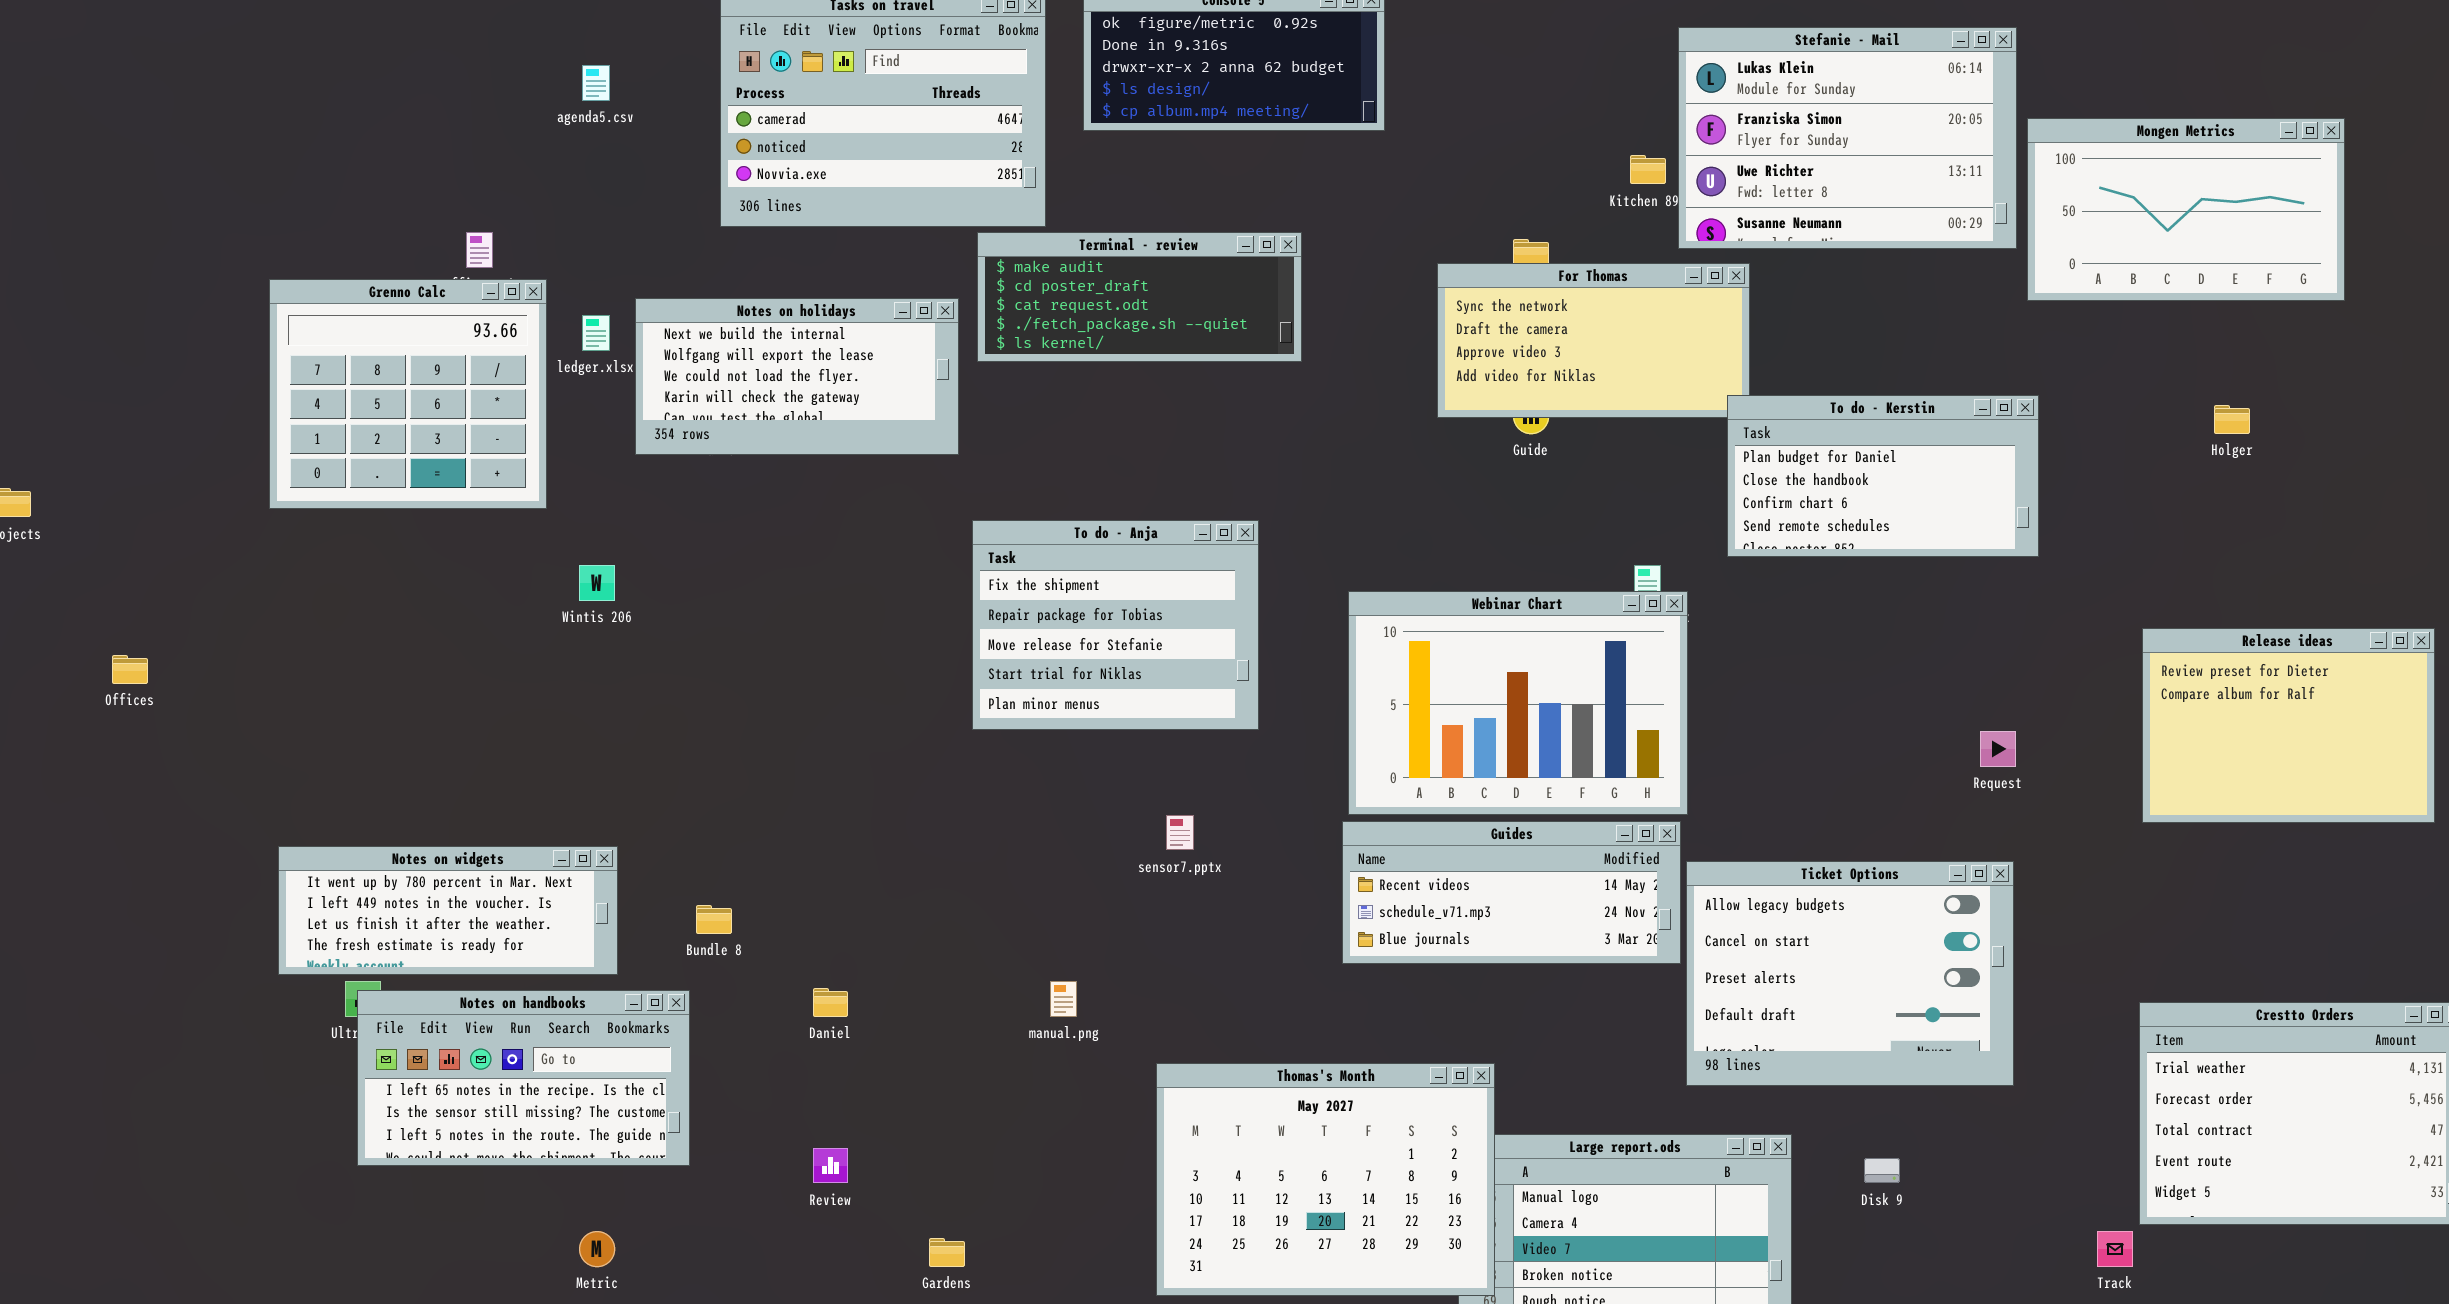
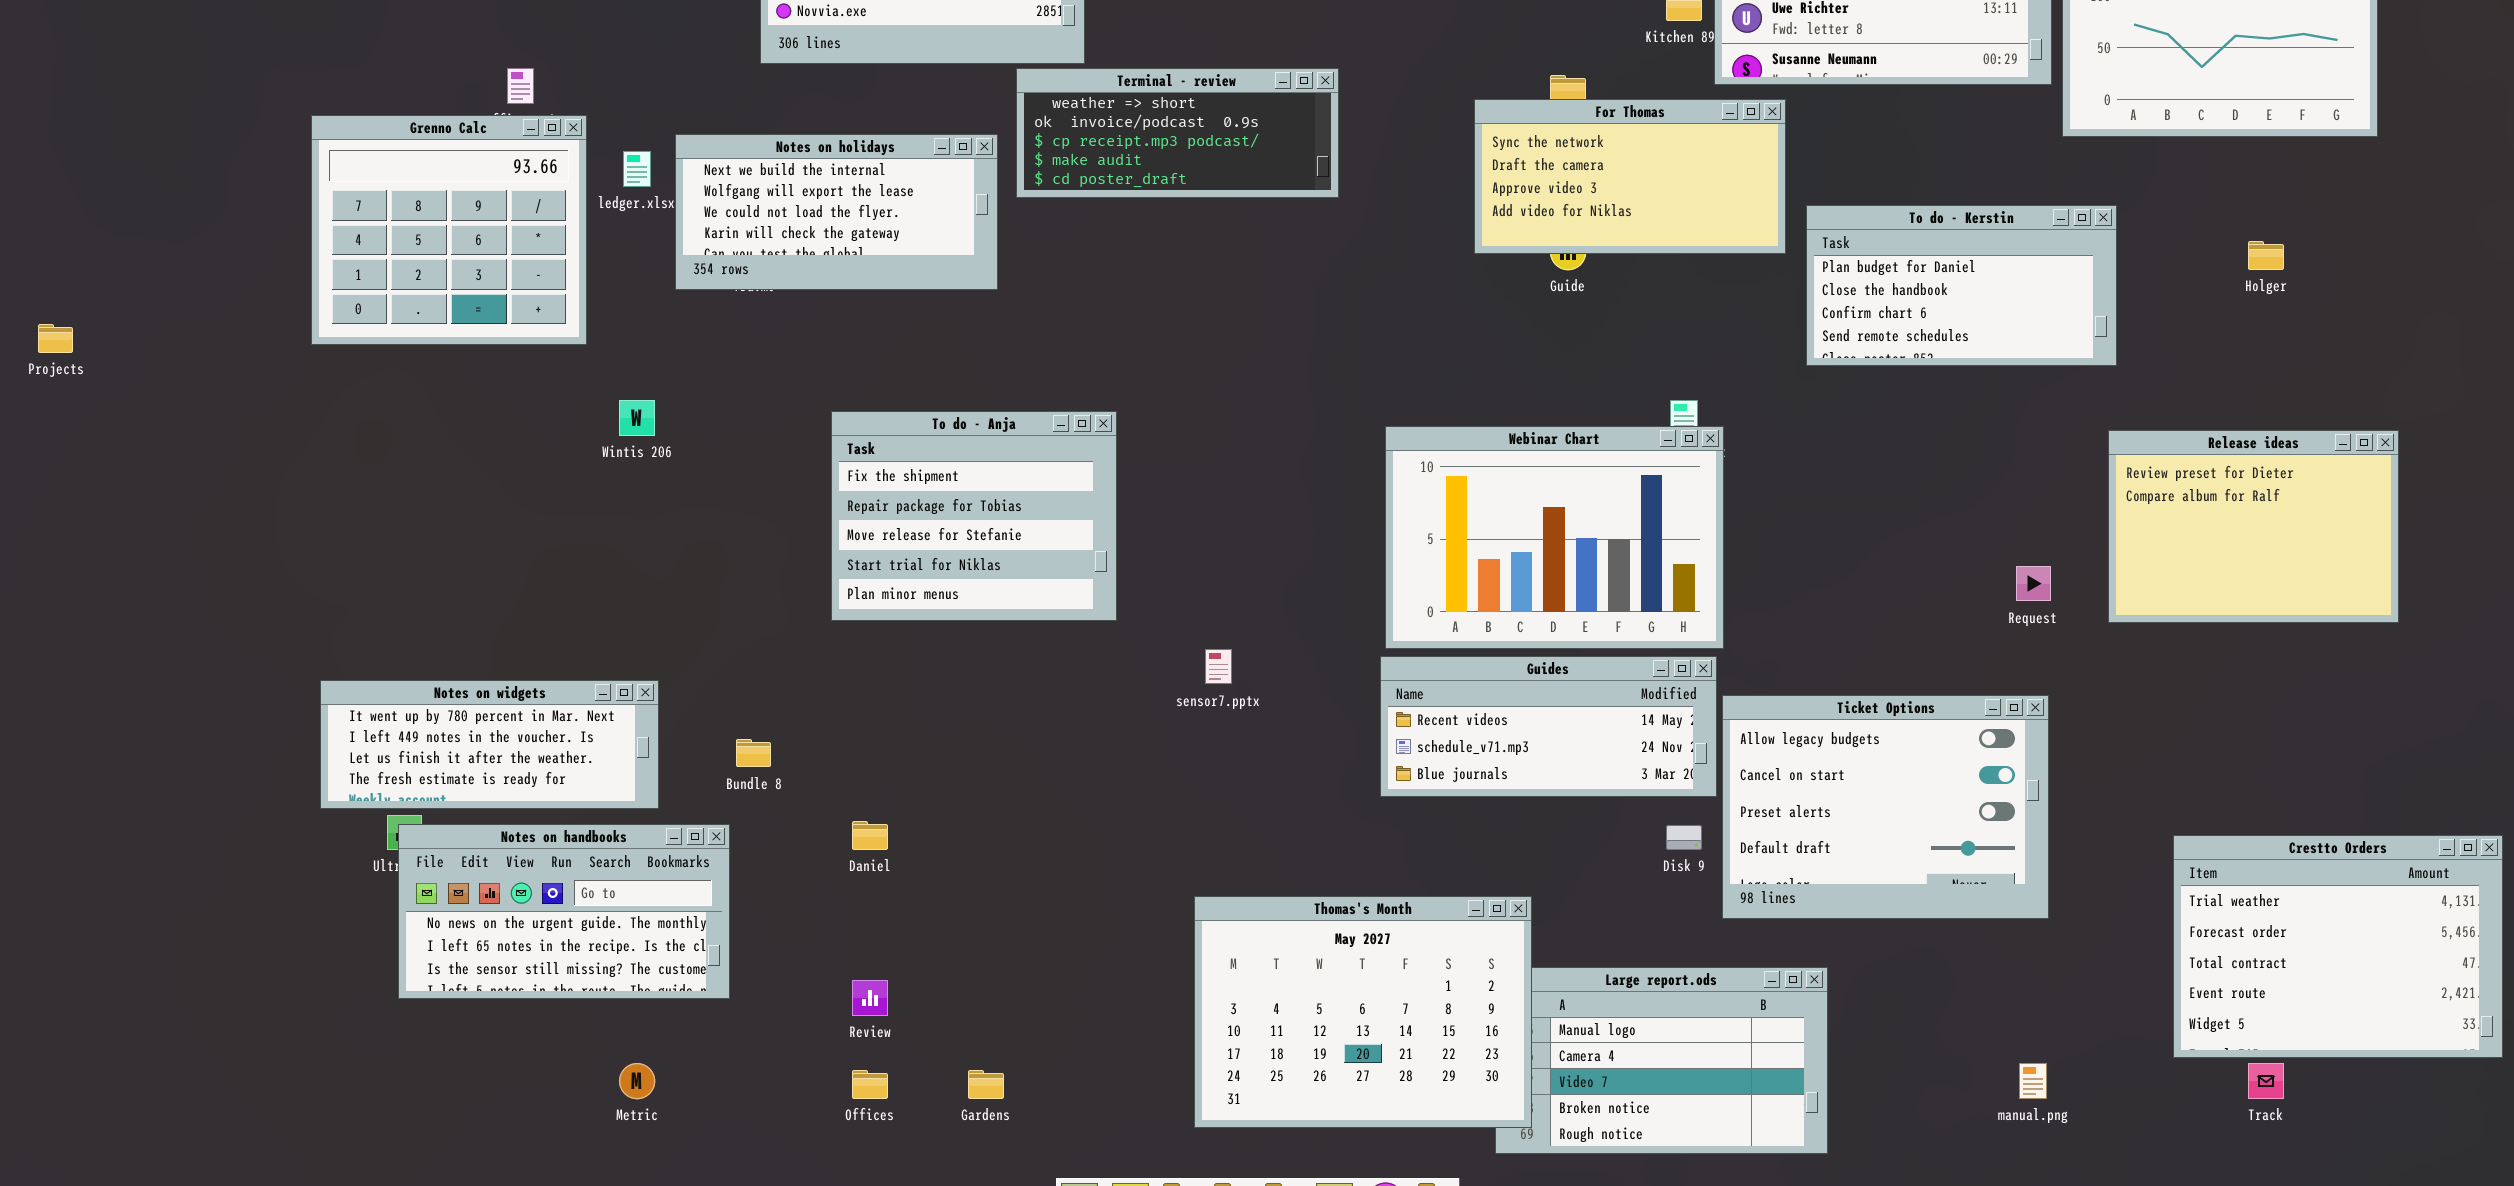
Terminal - review: [977,232,1302,362] -> [1016,68,1339,198], scrolled up 3 rows
To do - Kerstin: [1727,395,2039,557] -> [1806,205,2117,366], moved
To do - Anja: [972,520,1259,730] -> [831,411,1117,621], moved
Release ideas: [2142,628,2435,823] -> [2108,430,2399,623], moved
Offices: [112,655,148,684] -> [852,1070,888,1099], moved
manual.png: [1050,981,1077,1017] -> [2019,1063,2047,1099], moved
Notes on handbooks: [357,990,690,1166] -> [398,824,730,999], scrolled up 1 row
Disk 9: [1864,1158,1900,1183] -> [1666,825,1702,850], moved
Track: [2097,1231,2133,1267] -> [2248,1063,2284,1099], moved

